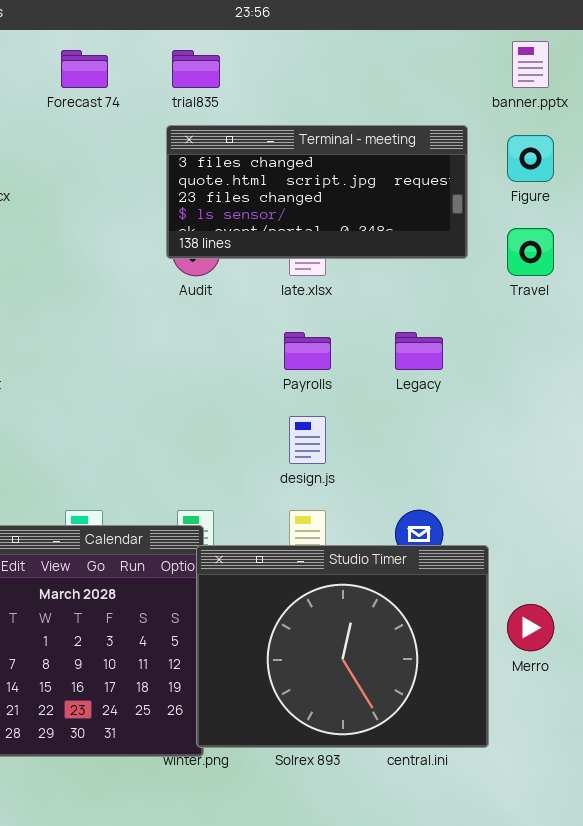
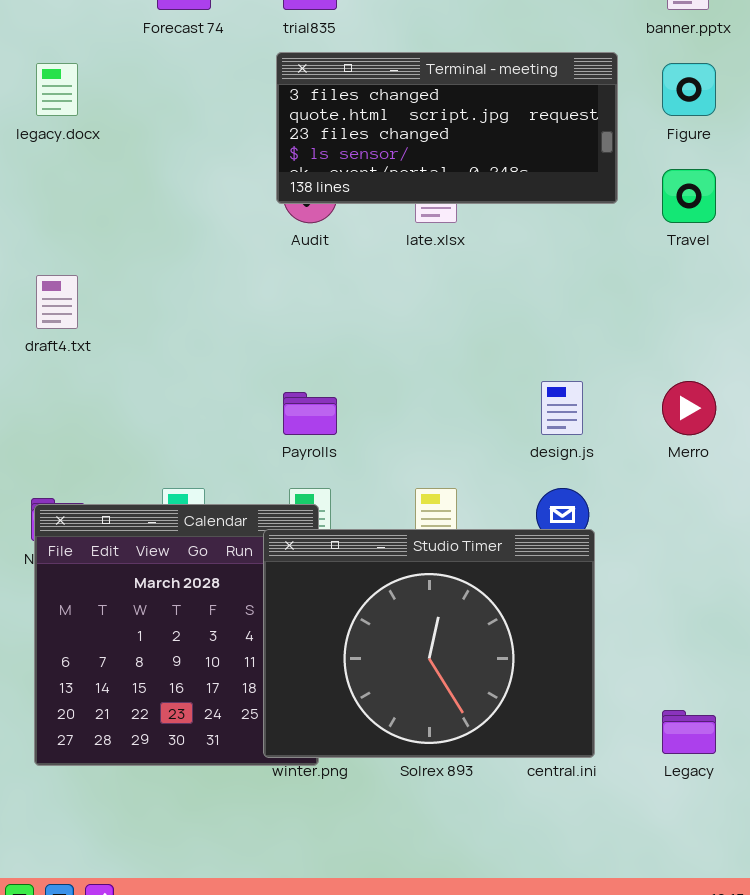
Payrolls: [284,332,331,370] -> [283,392,337,435], moved
Legacy: [395,332,443,370] -> [662,710,716,754], moved
design.js: [289,416,326,464] -> [541,381,583,435], moved
Studio Timer: [196,545,489,748] -> [263,529,595,758], moved
Merro: [507,604,554,651] -> [662,381,716,435], moved

